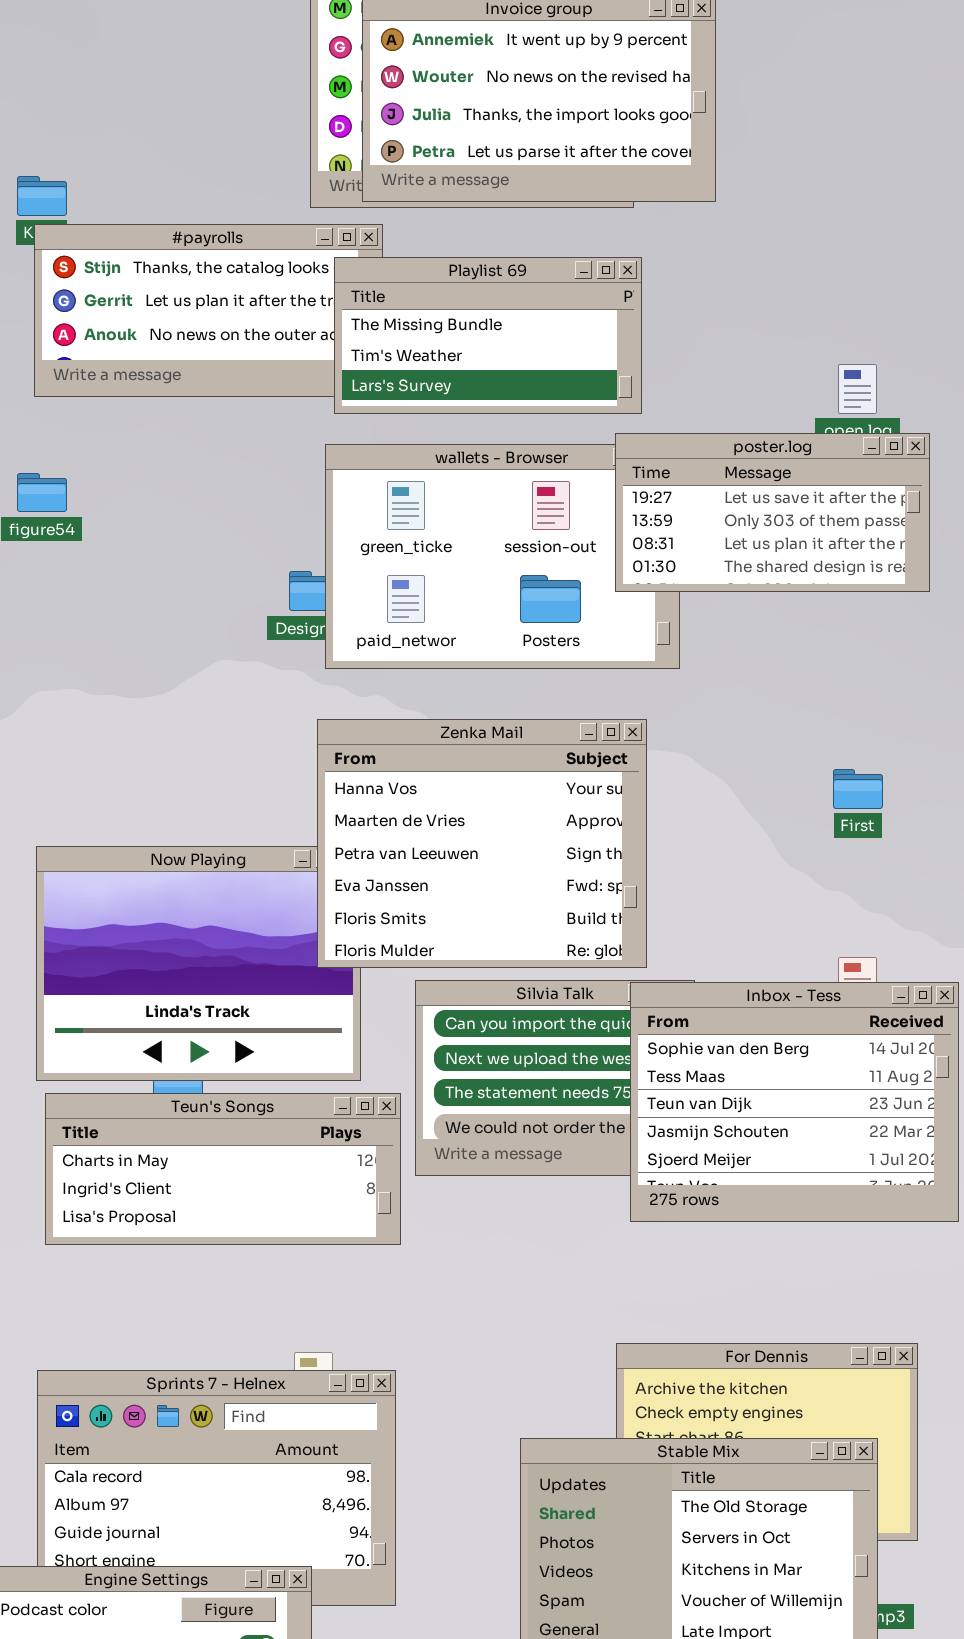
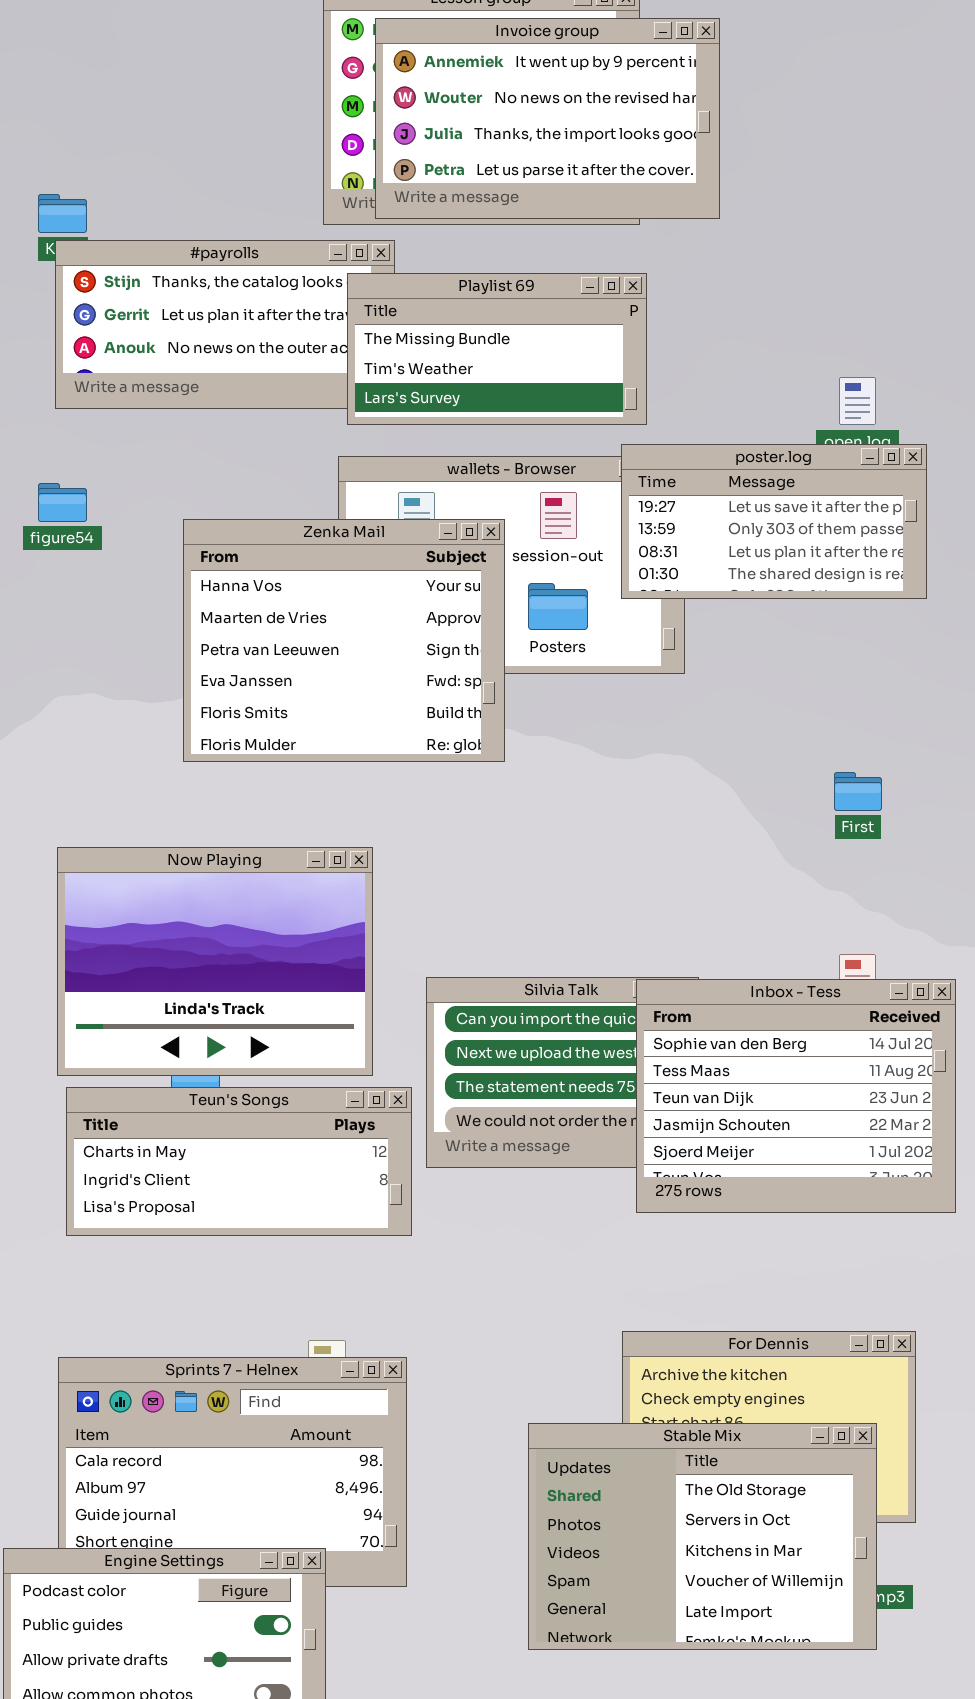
Zenka Mail: [317,719,647,968] -> [183,519,505,762], moved

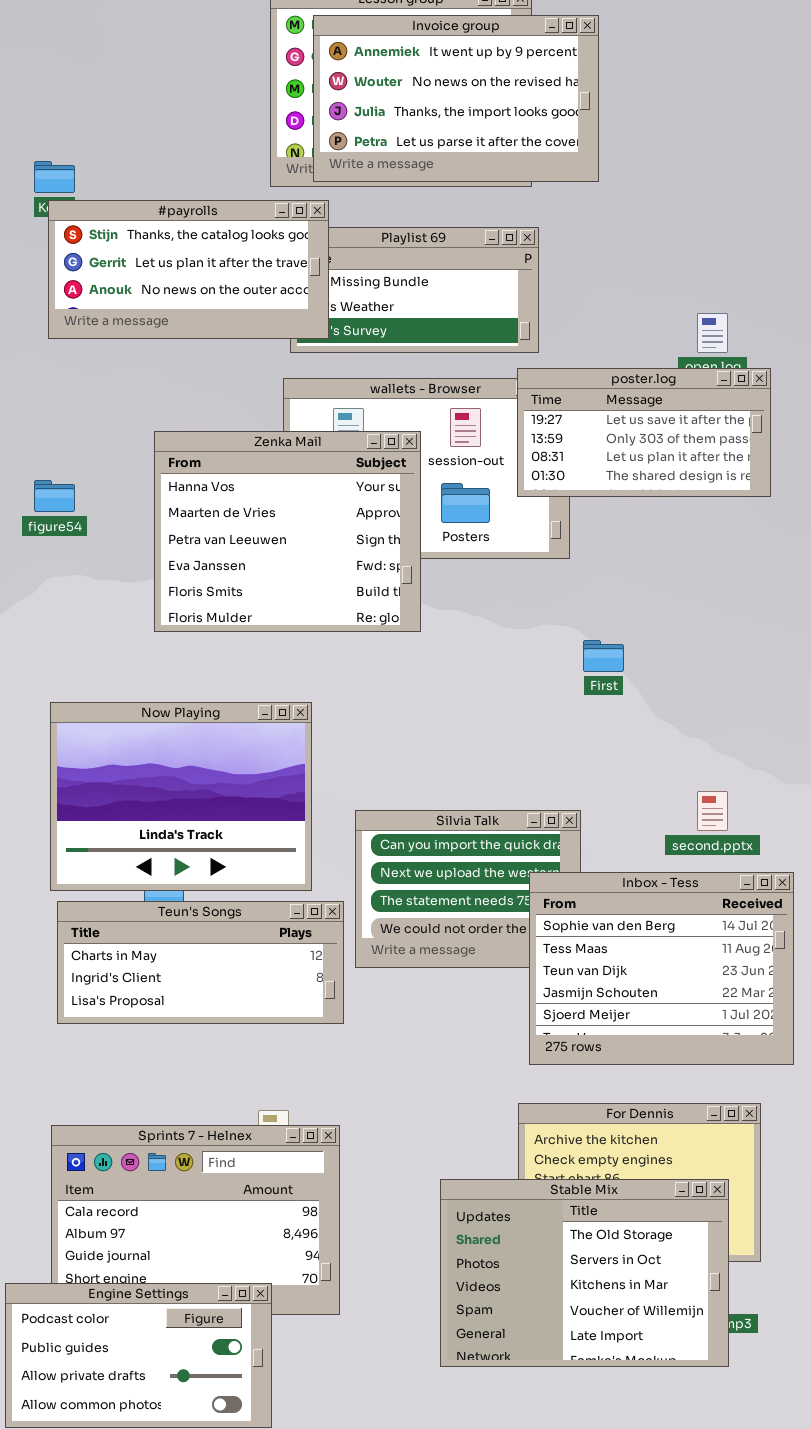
#payrolls: [55,240,395,409] -> [48,200,329,339], raised
figure54: [38,483,87,522] -> [34,480,75,512], moved
First: [834,772,882,811] -> [583,640,624,672], moved
Inbox - Tess: [636,979,956,1213] -> [529,872,794,1065], moved

